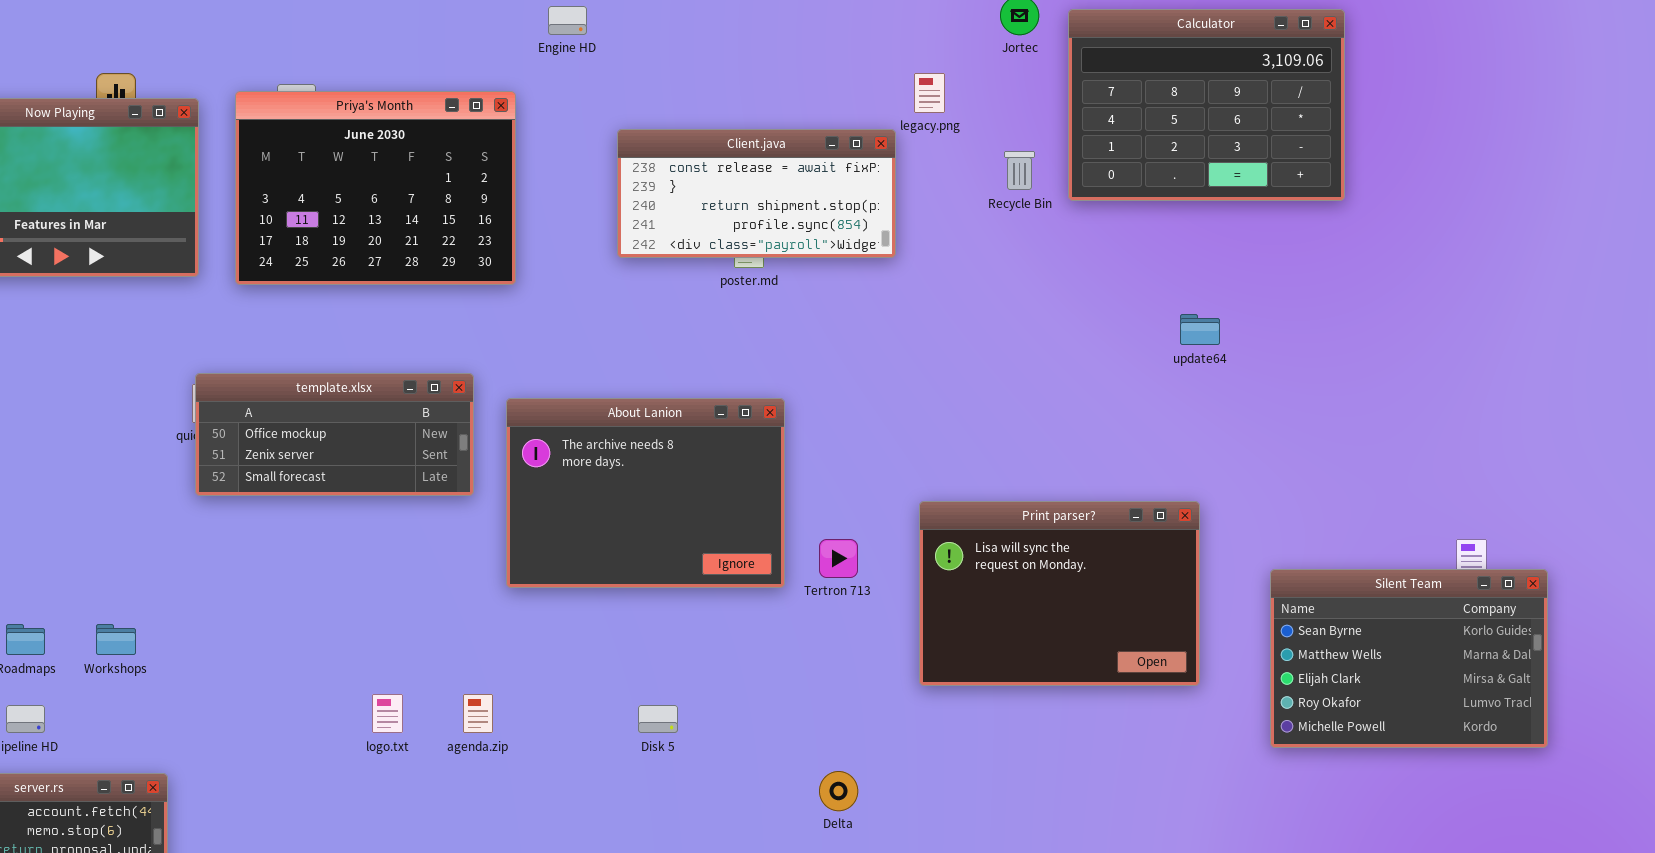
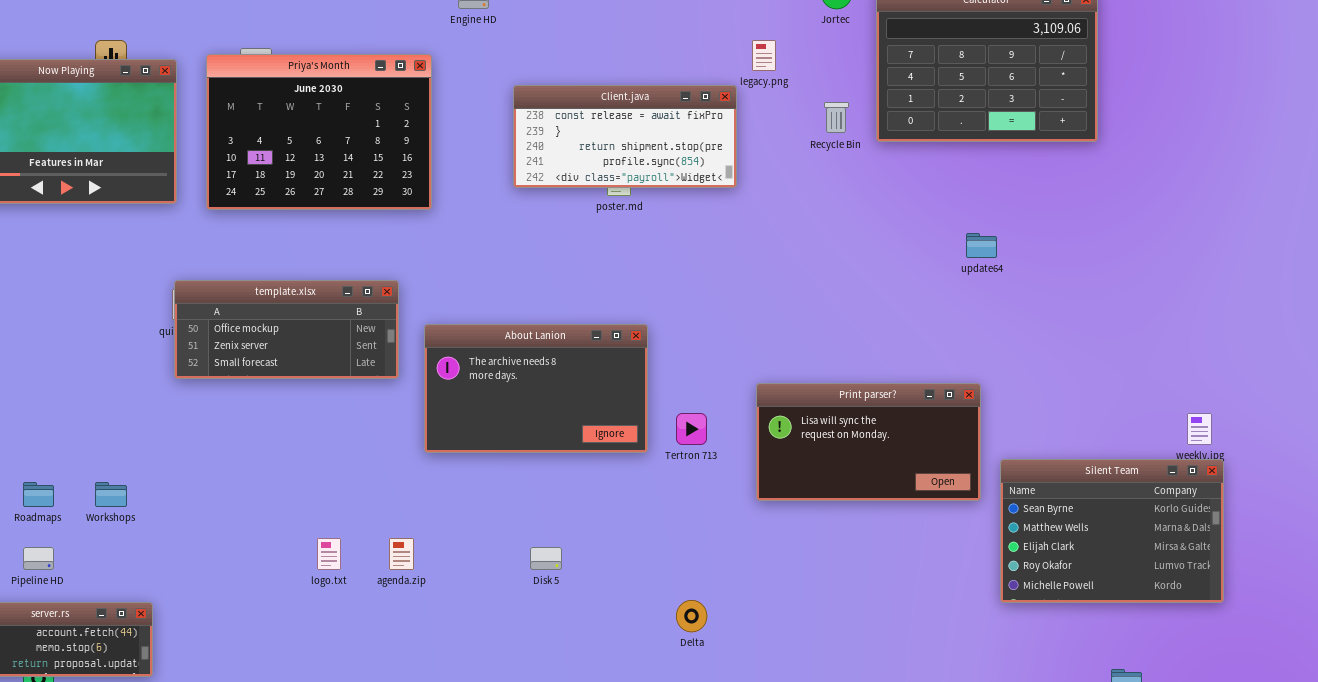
About Lanion: [506,398,785,588] -> [424,324,648,453], resized
Print parser?: [919,501,1200,686] -> [756,383,981,501], resized
Silent Team: [1270,569,1548,748] -> [1000,459,1224,603], moved

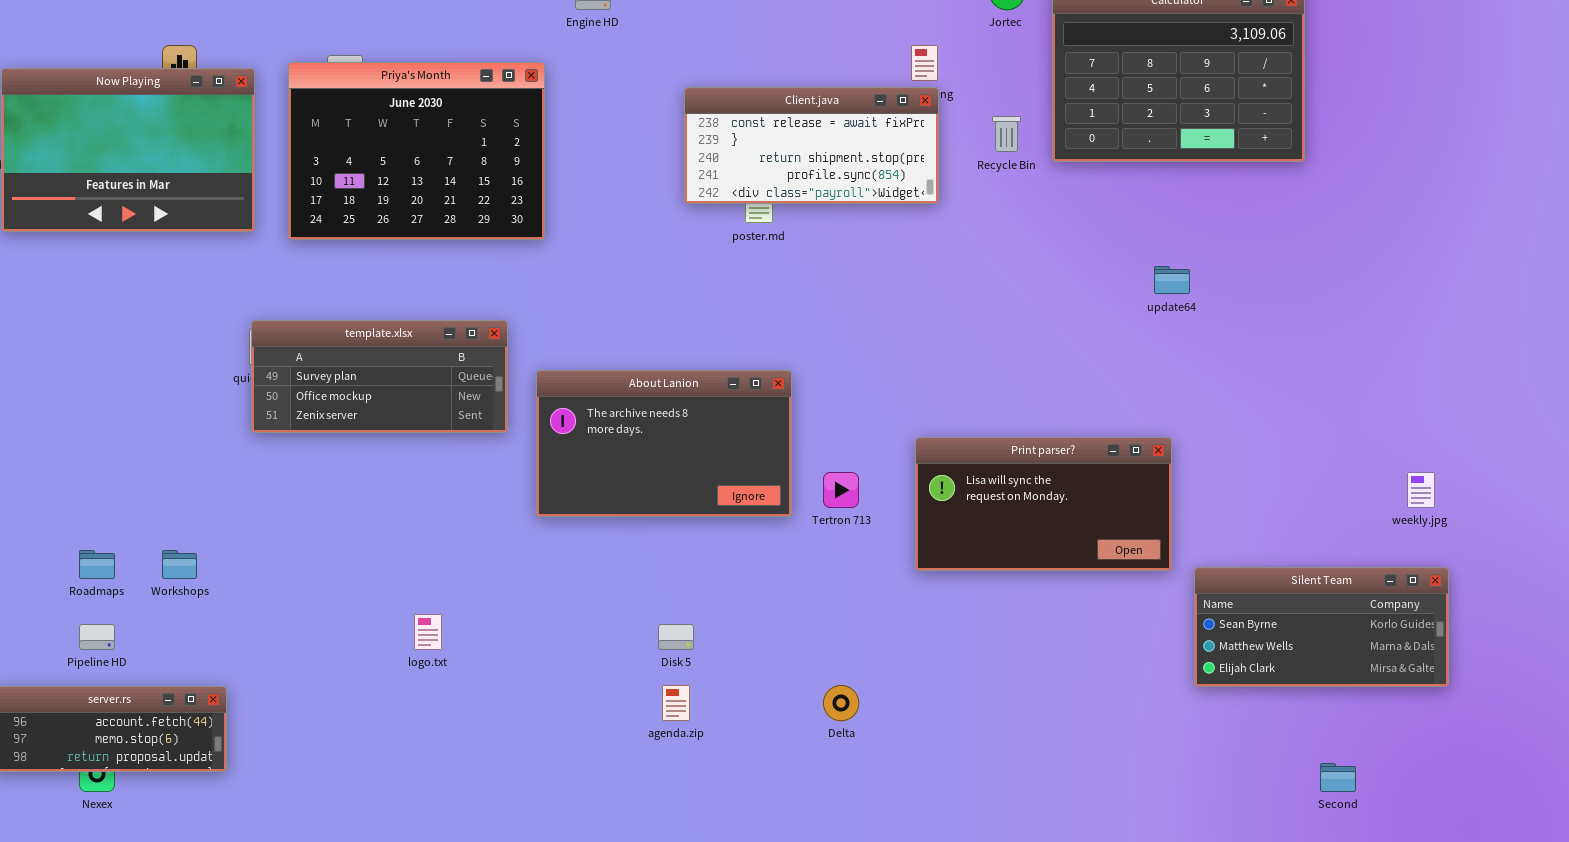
Client.java: [513,85,737,188] -> [684,87,939,204], moved
template.xlsx: [174,280,399,379] -> [251,320,508,433], scrolled up 1 row
Silent Team: [1000,459,1224,603] -> [1194,567,1449,687], resized
agenda.zip: [389,538,414,570] -> [662,685,690,721], moved

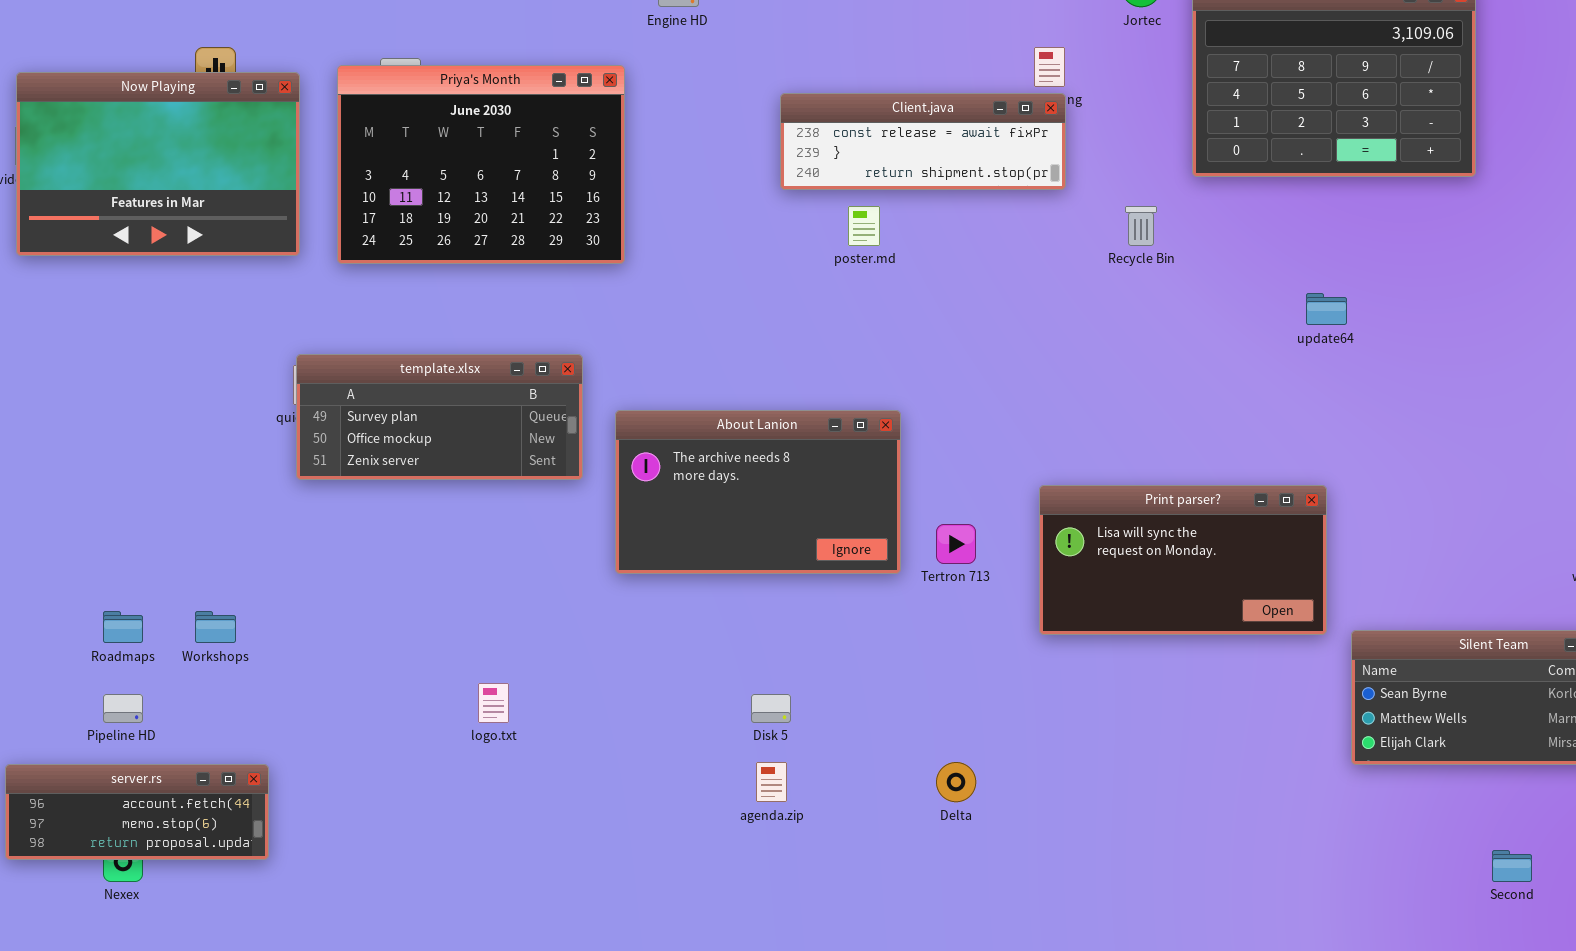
Client.java: [684,87,939,204] -> [780,93,1066,190], resized
Recycle Bin: [992,116,1021,152] -> [1125,206,1157,246], moved

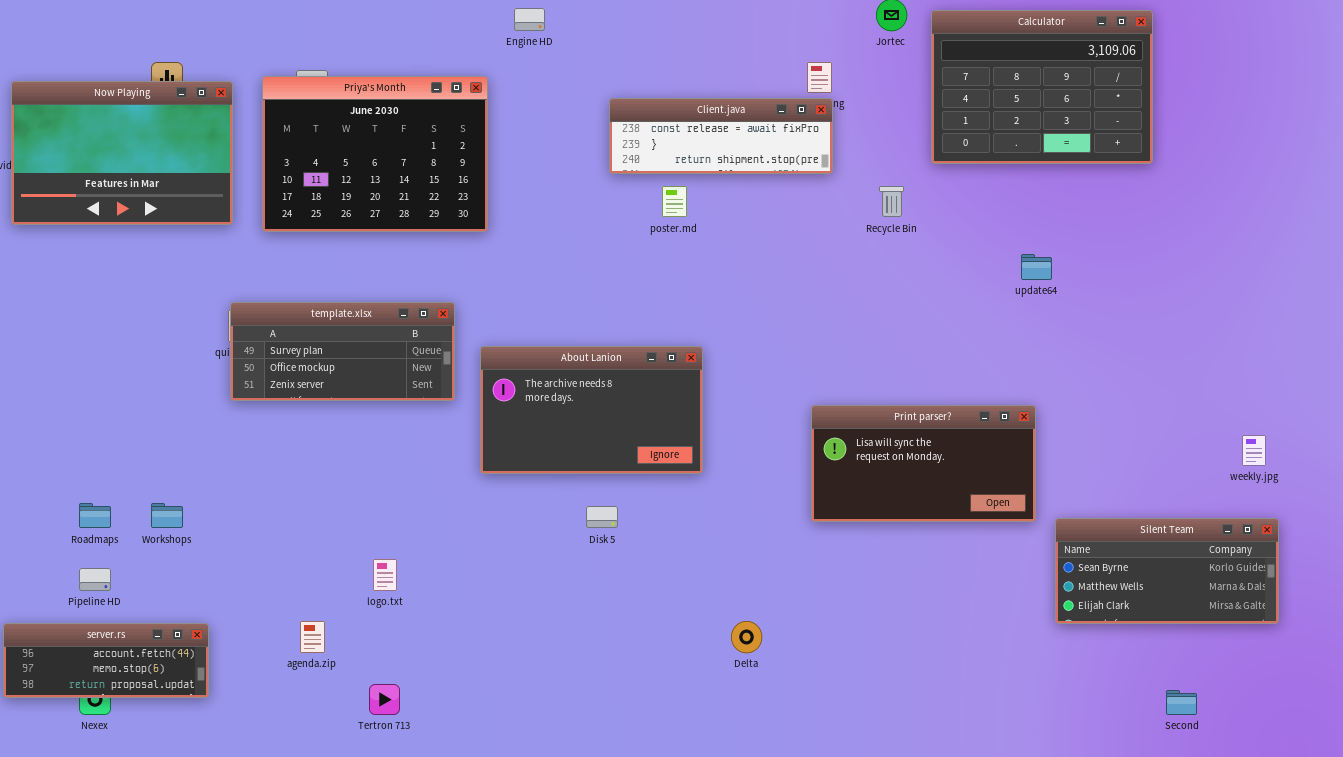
Tertron 713: [936,524,976,564] -> [369,684,400,715], moved
Disk 5: [751,694,791,723] -> [586,506,618,528], moved
agenda.zip: [756,762,787,802] -> [300,621,325,653], moved

